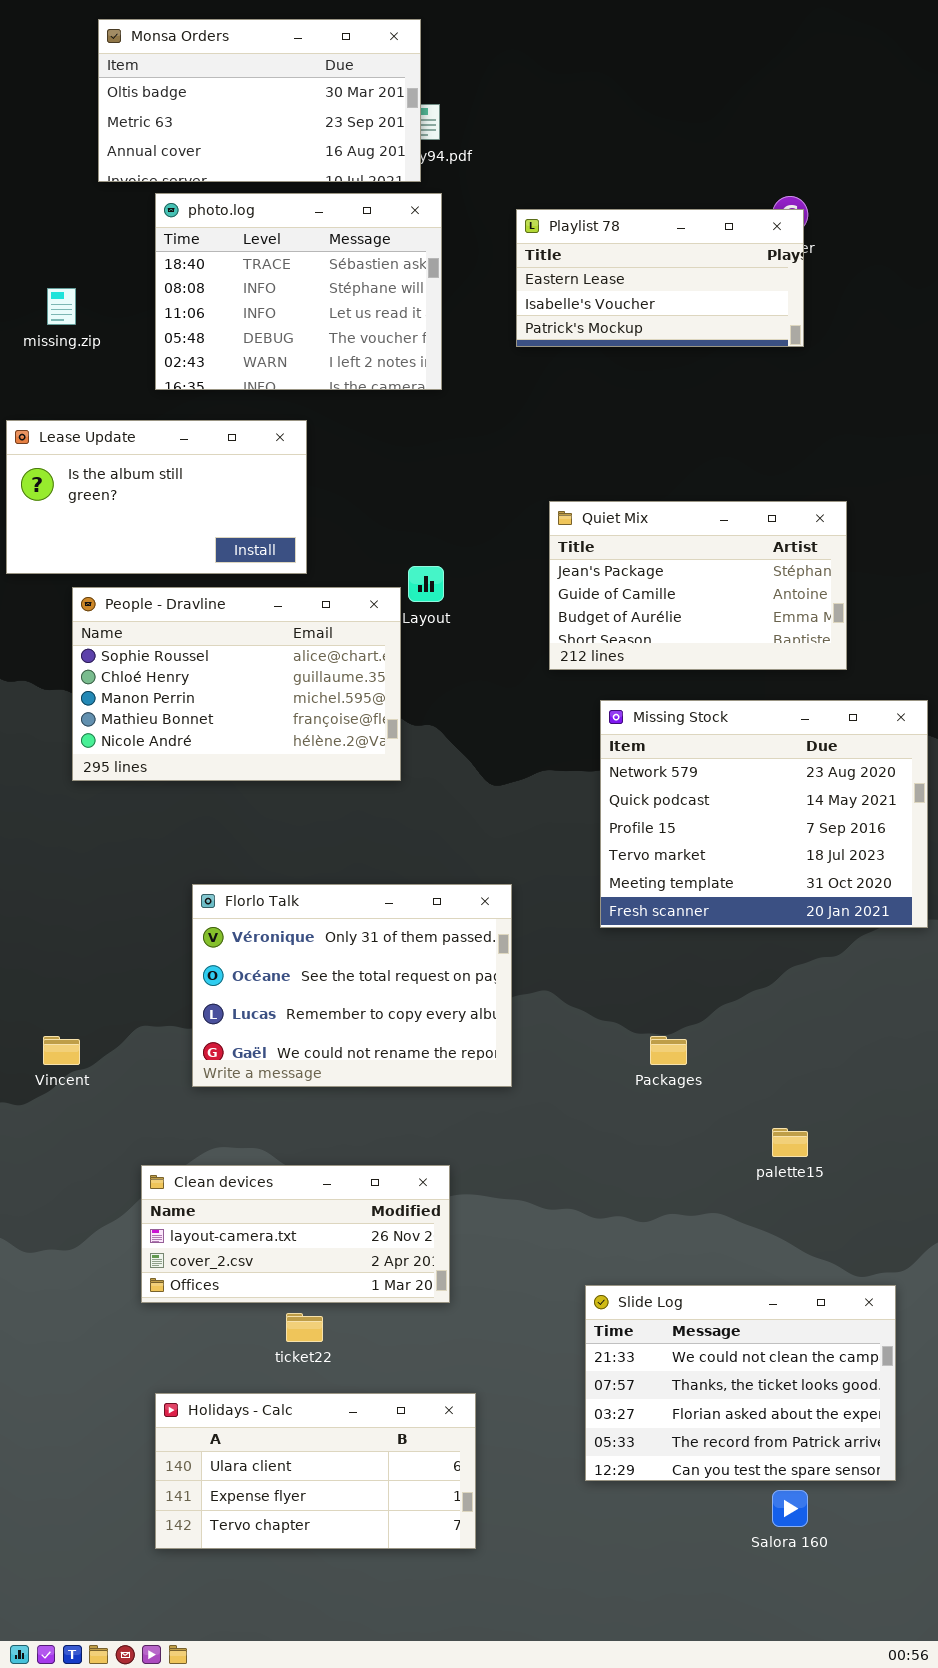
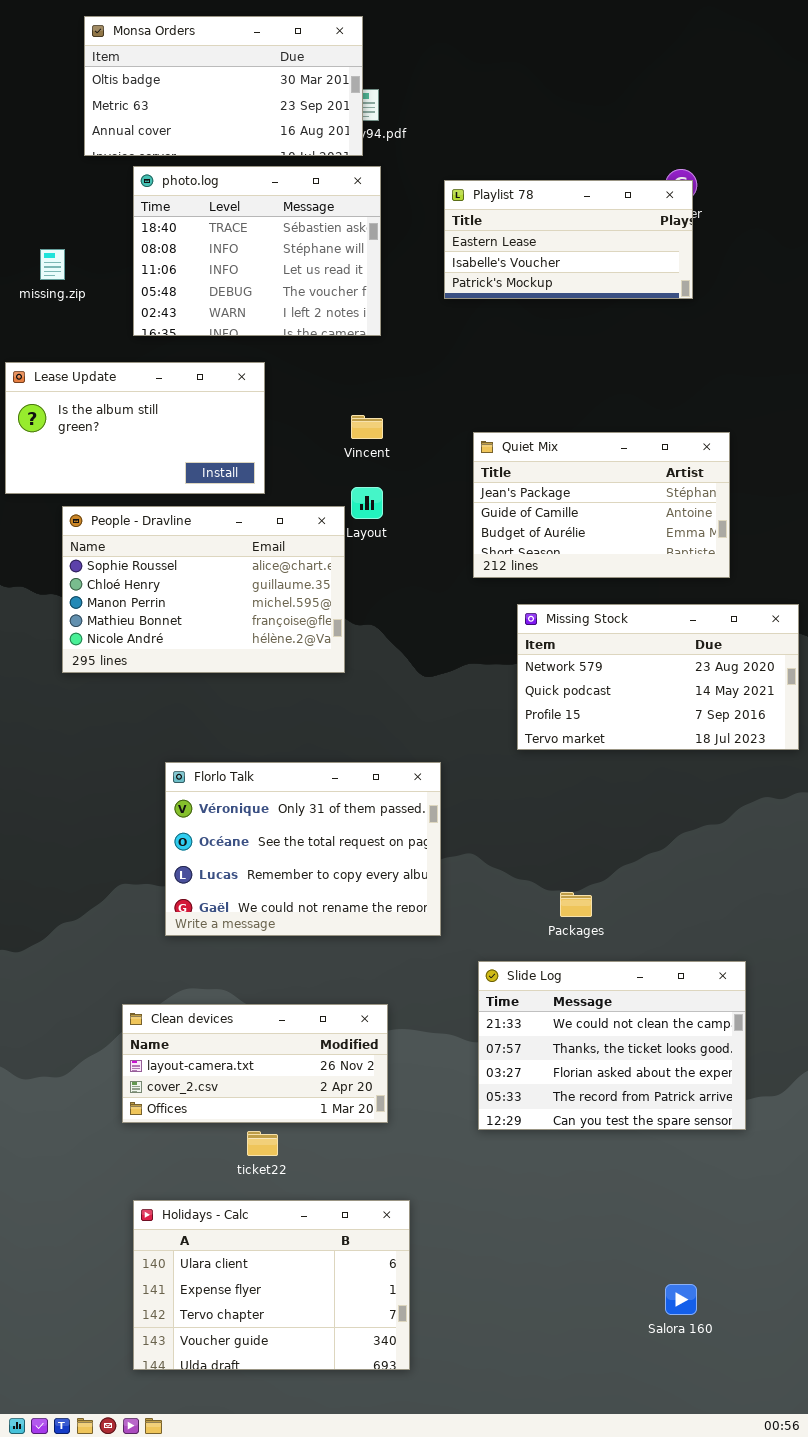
Missing Stock: [600,700,928,928] -> [517,604,799,750], resized
Vincent: [43,1036,80,1065] -> [351,415,383,439], moved
Slide Log: [585,1285,896,1481] -> [478,961,746,1130], moved
Holidays - Calc: [155,1393,476,1549] -> [133,1200,410,1370], resized

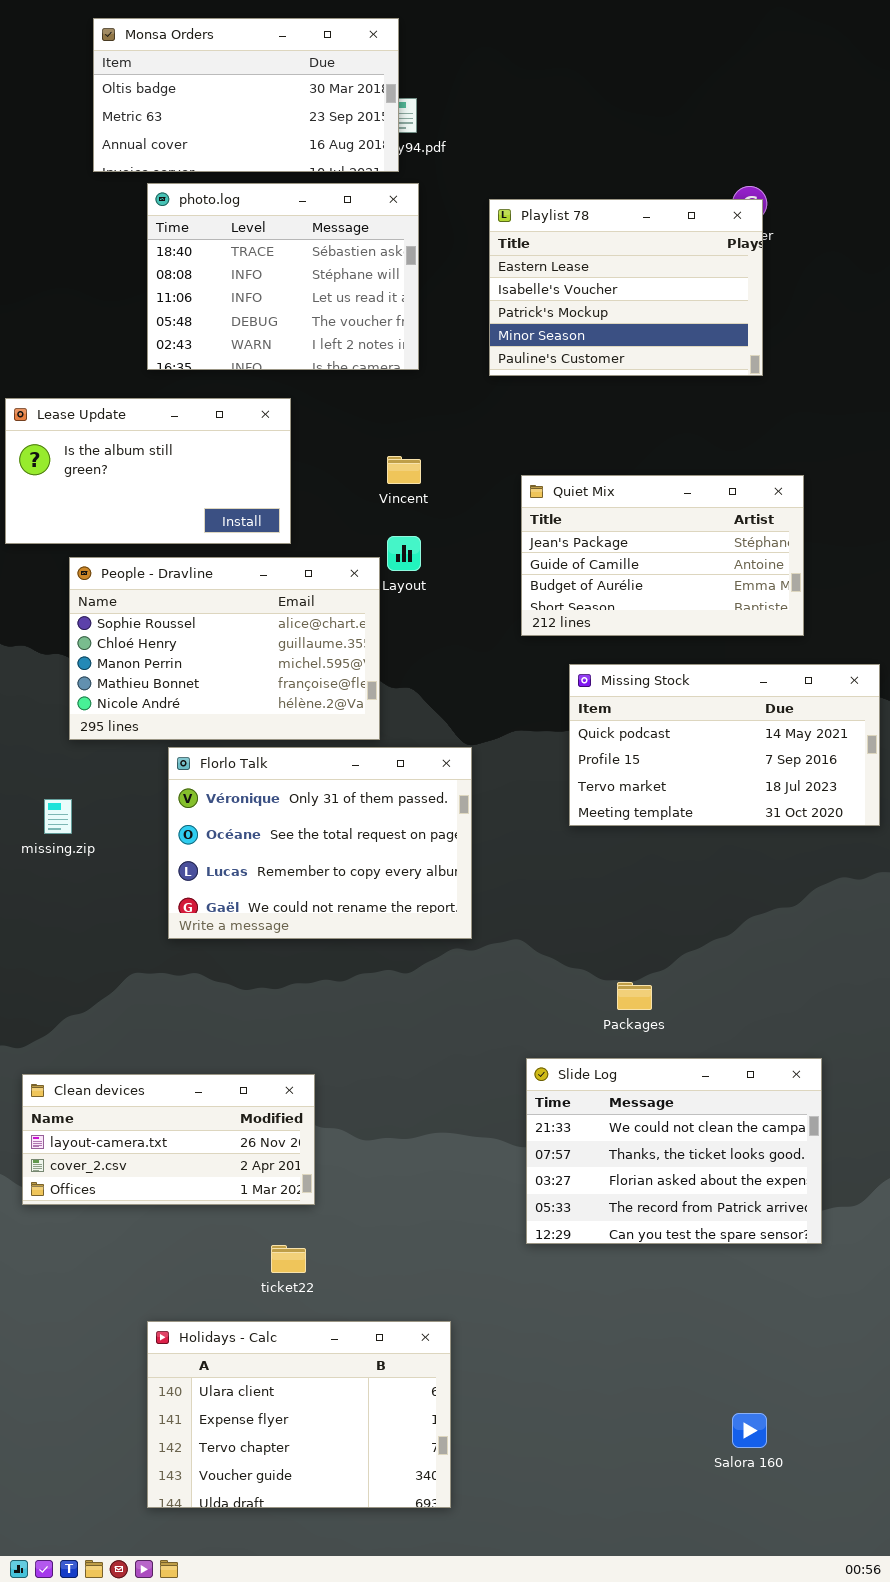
Playlist 78: [444,180,693,299] -> [489,199,763,376], resized
missing.zip: [40,249,65,280] -> [44,799,72,834], moved
Missing Stock: [517,604,799,750] -> [569,664,880,826], scrolled down 1 row
Florlo Talk: [165,762,441,936] -> [168,747,472,939], moved
Clean devices: [122,1004,388,1123] -> [22,1074,315,1205], moved

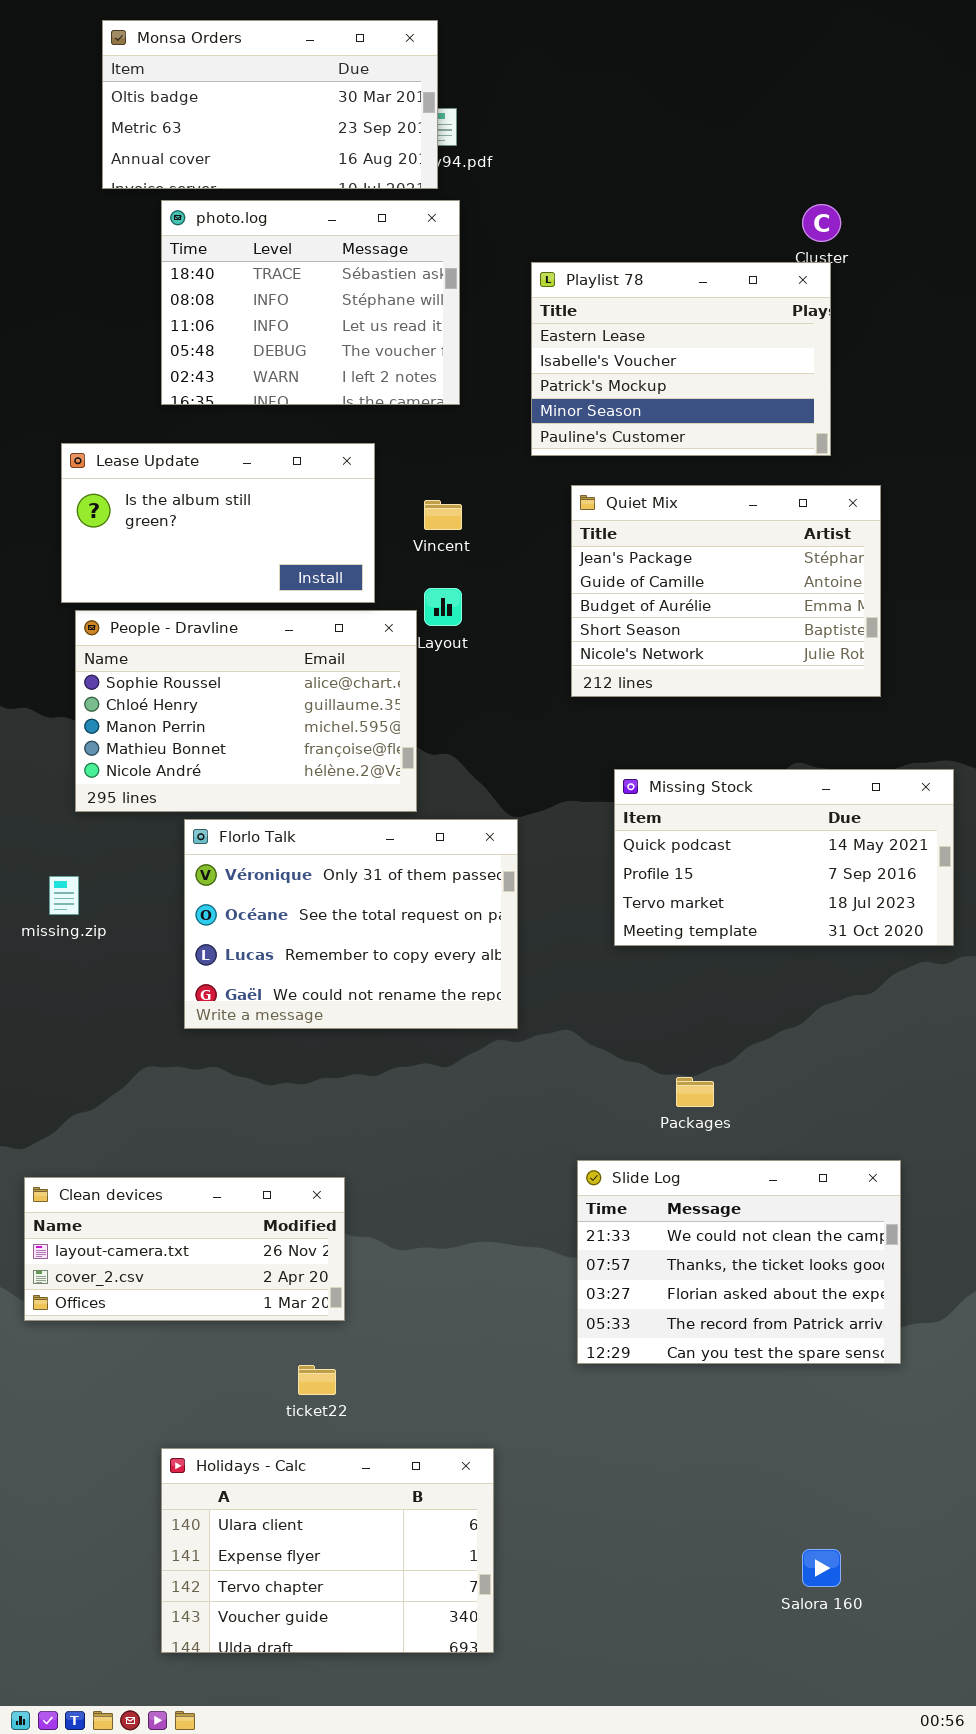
Playlist 78: [489,199,763,376] -> [531,262,831,456], moved
Lease Update: [5,398,291,544] -> [61,443,375,603], moved
Quiet Mix: [521,475,804,636] -> [571,485,881,697], resized
Missing Stock: [569,664,880,826] -> [614,769,954,946], moved

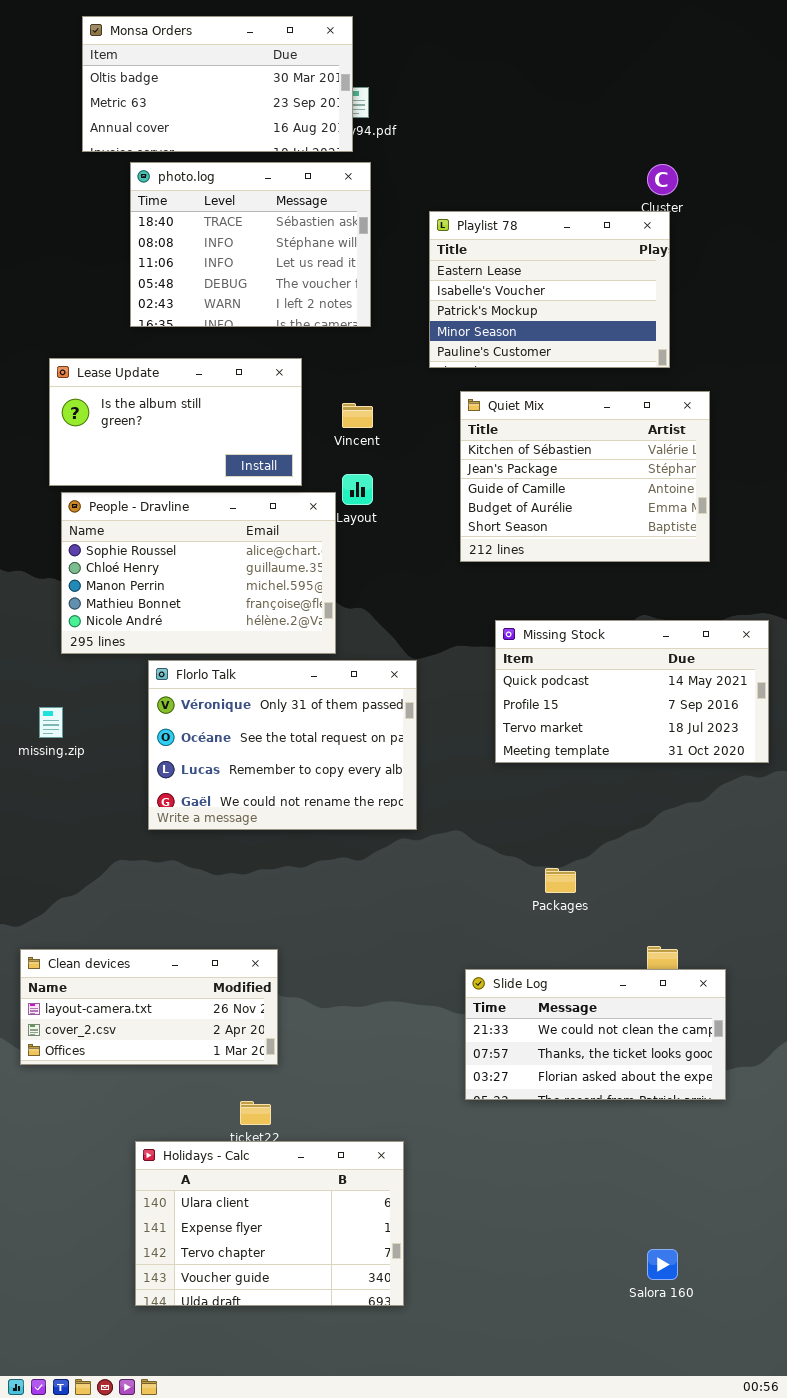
Quiet Mix: [571,485,881,697] -> [460,391,710,562], scrolled up 1 row
Slide Log: [577,1160,901,1364] -> [465,969,726,1100], resized
Holidays - Calc: [161,1448,494,1653] -> [135,1141,404,1306], moved

